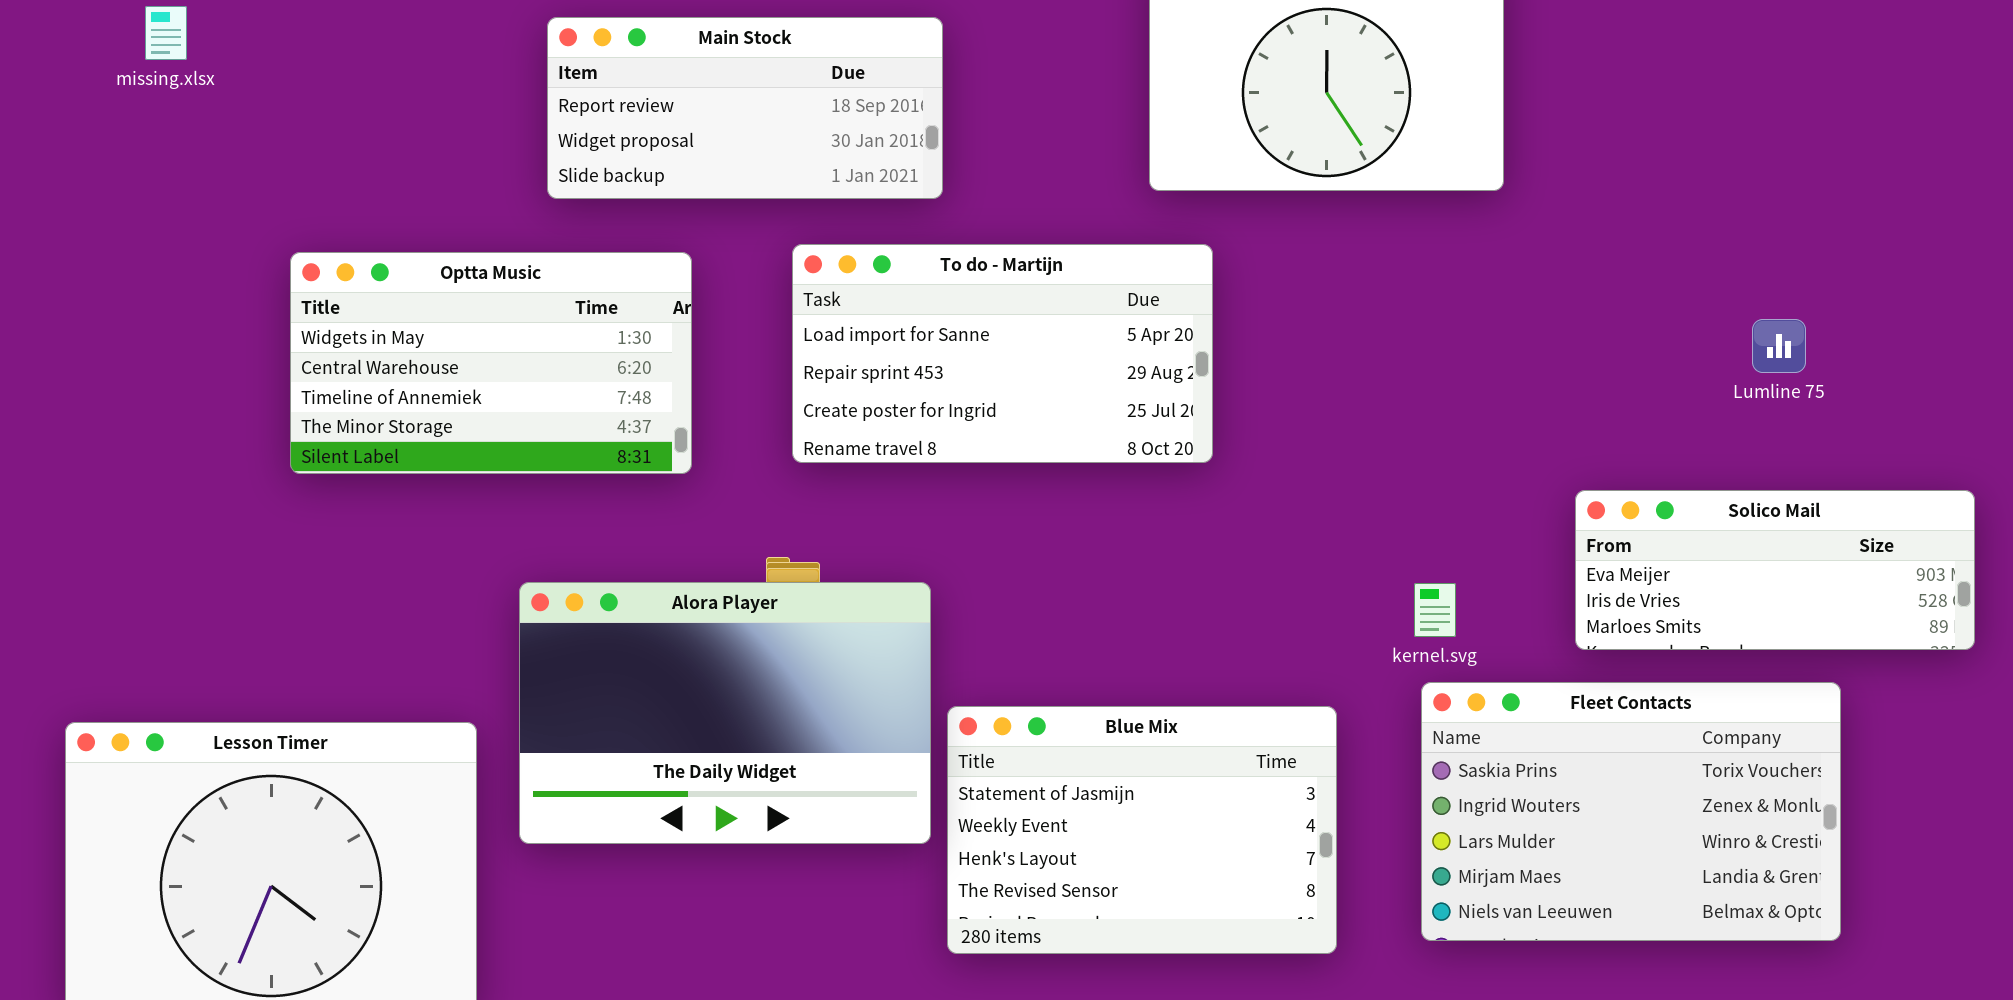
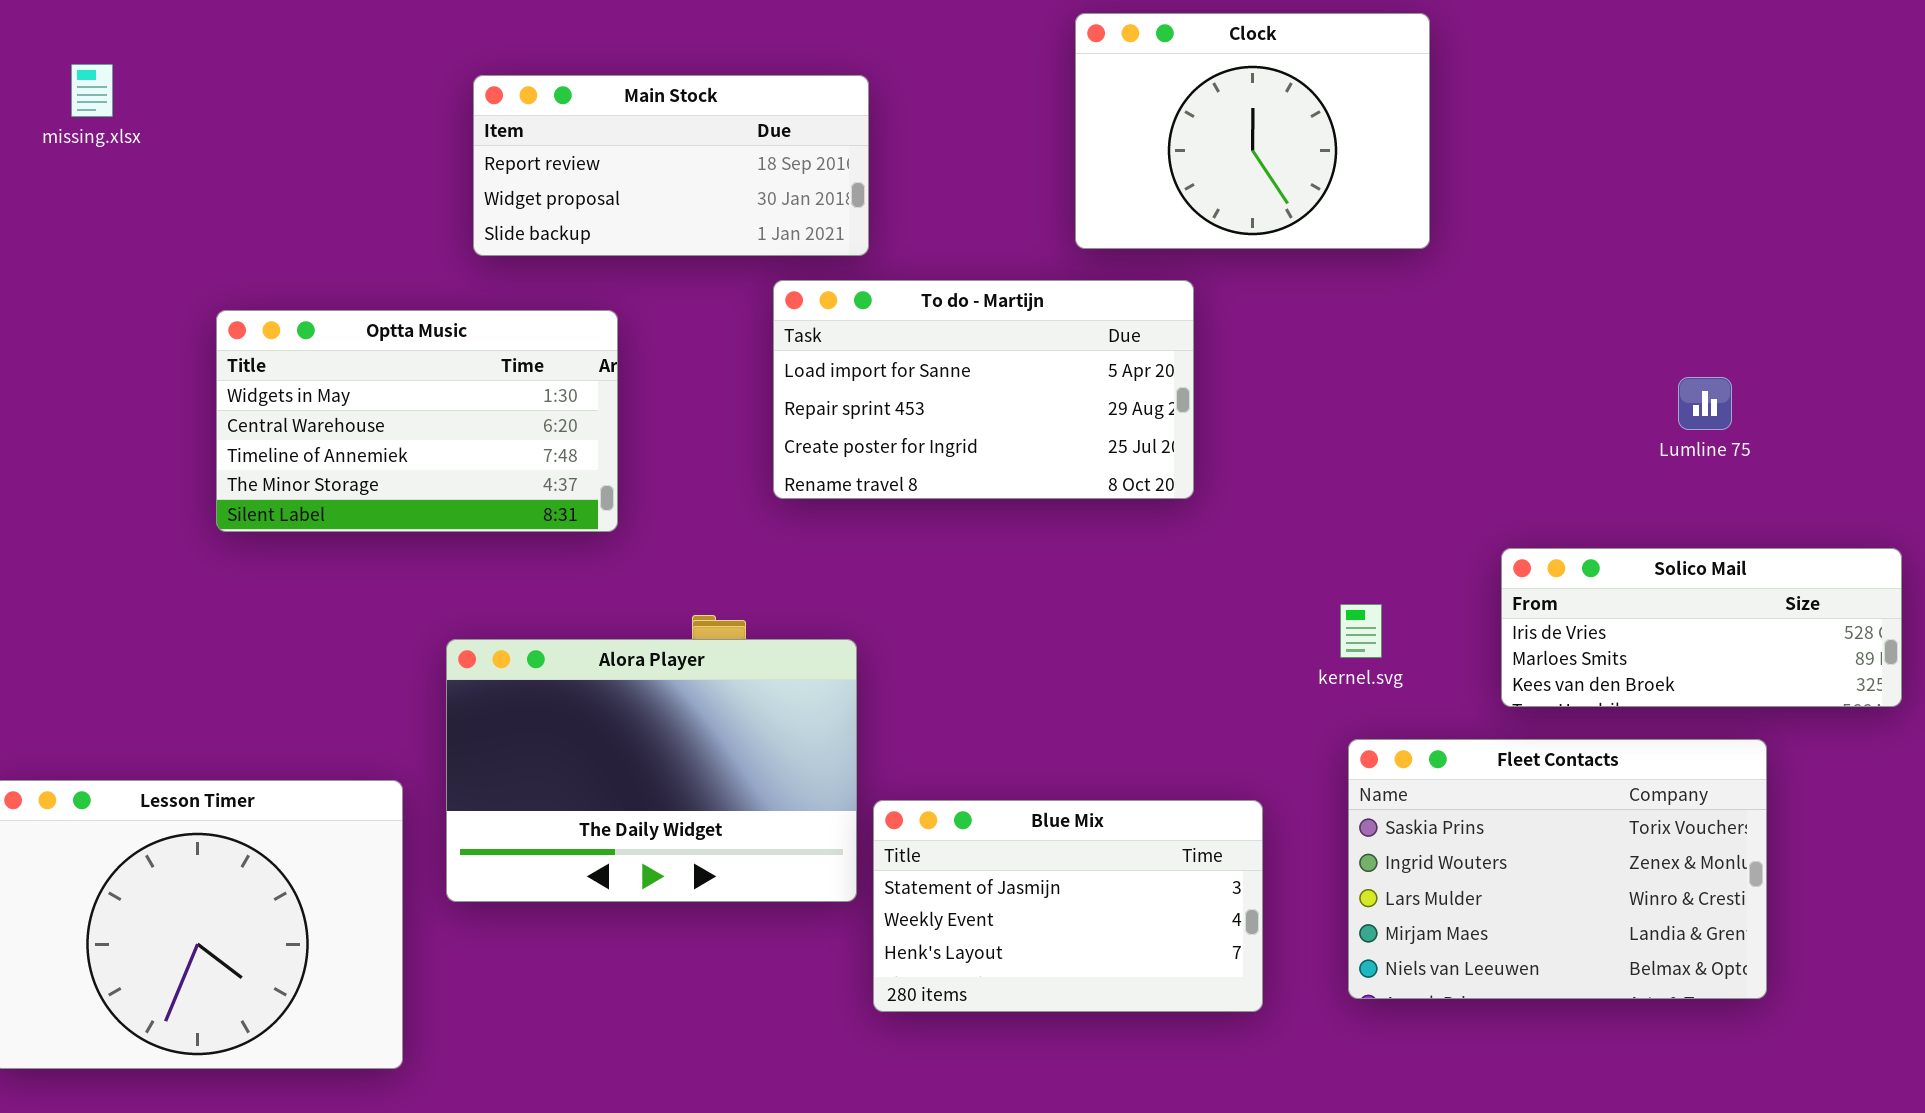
To do - Martijn: [792,244,1213,463] -> [773,280,1194,499], moved
Solico Mail: [1575,490,1975,650] -> [1501,548,1902,707], scrolled down 1 row
kernel.svg: [1414,583,1456,637] -> [1340,604,1382,658], moved
Blue Mix: [947,706,1337,954] -> [873,800,1263,1012], resized

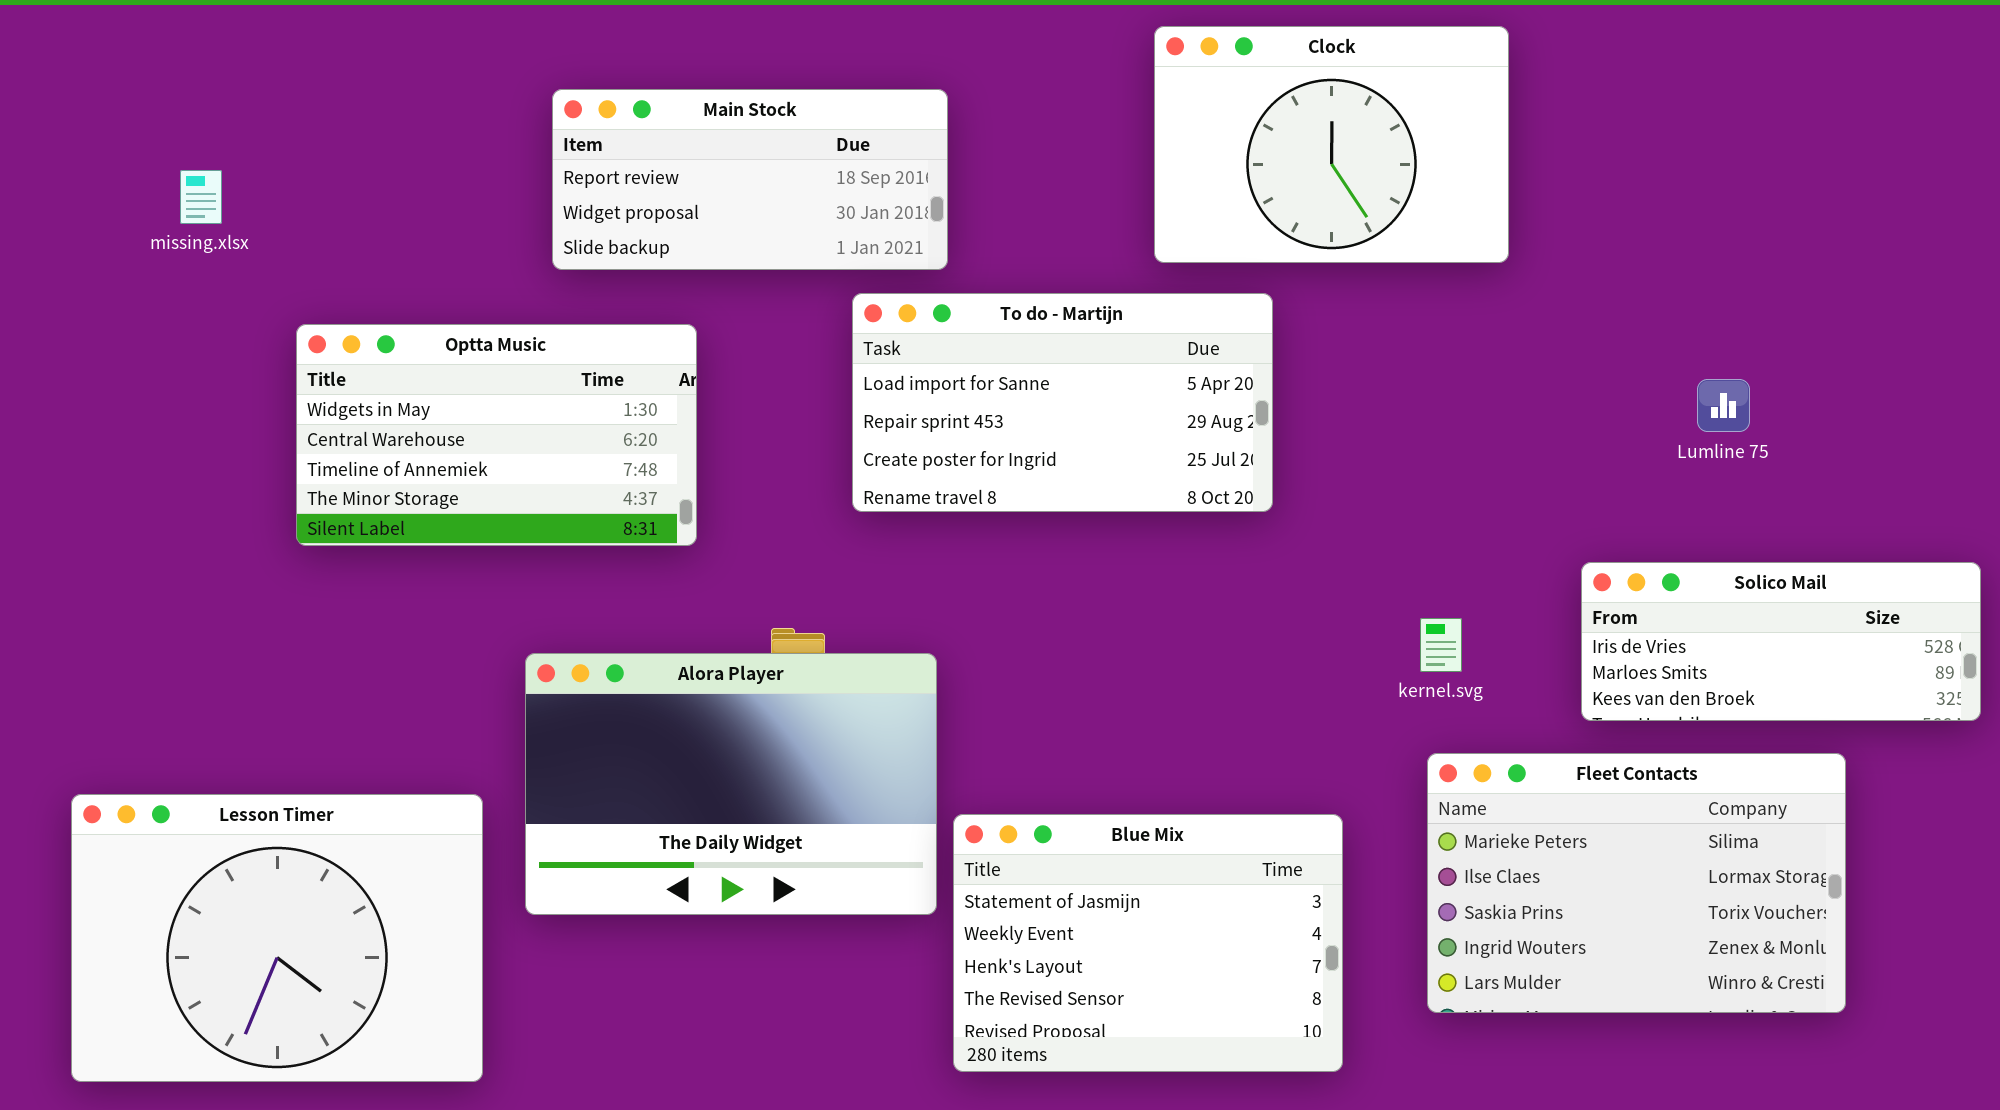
missing.xlsx: [71,64,113,117] -> [180,170,222,224], moved
Lumline 75: [1678,377,1732,430] -> [1697,379,1750,432], moved
Fleet Contacts: [1348,739,1767,999] -> [1427,753,1846,1013], scrolled up 2 rows
Blue Mix: [873,800,1263,1012] -> [953,814,1343,1072], resized

